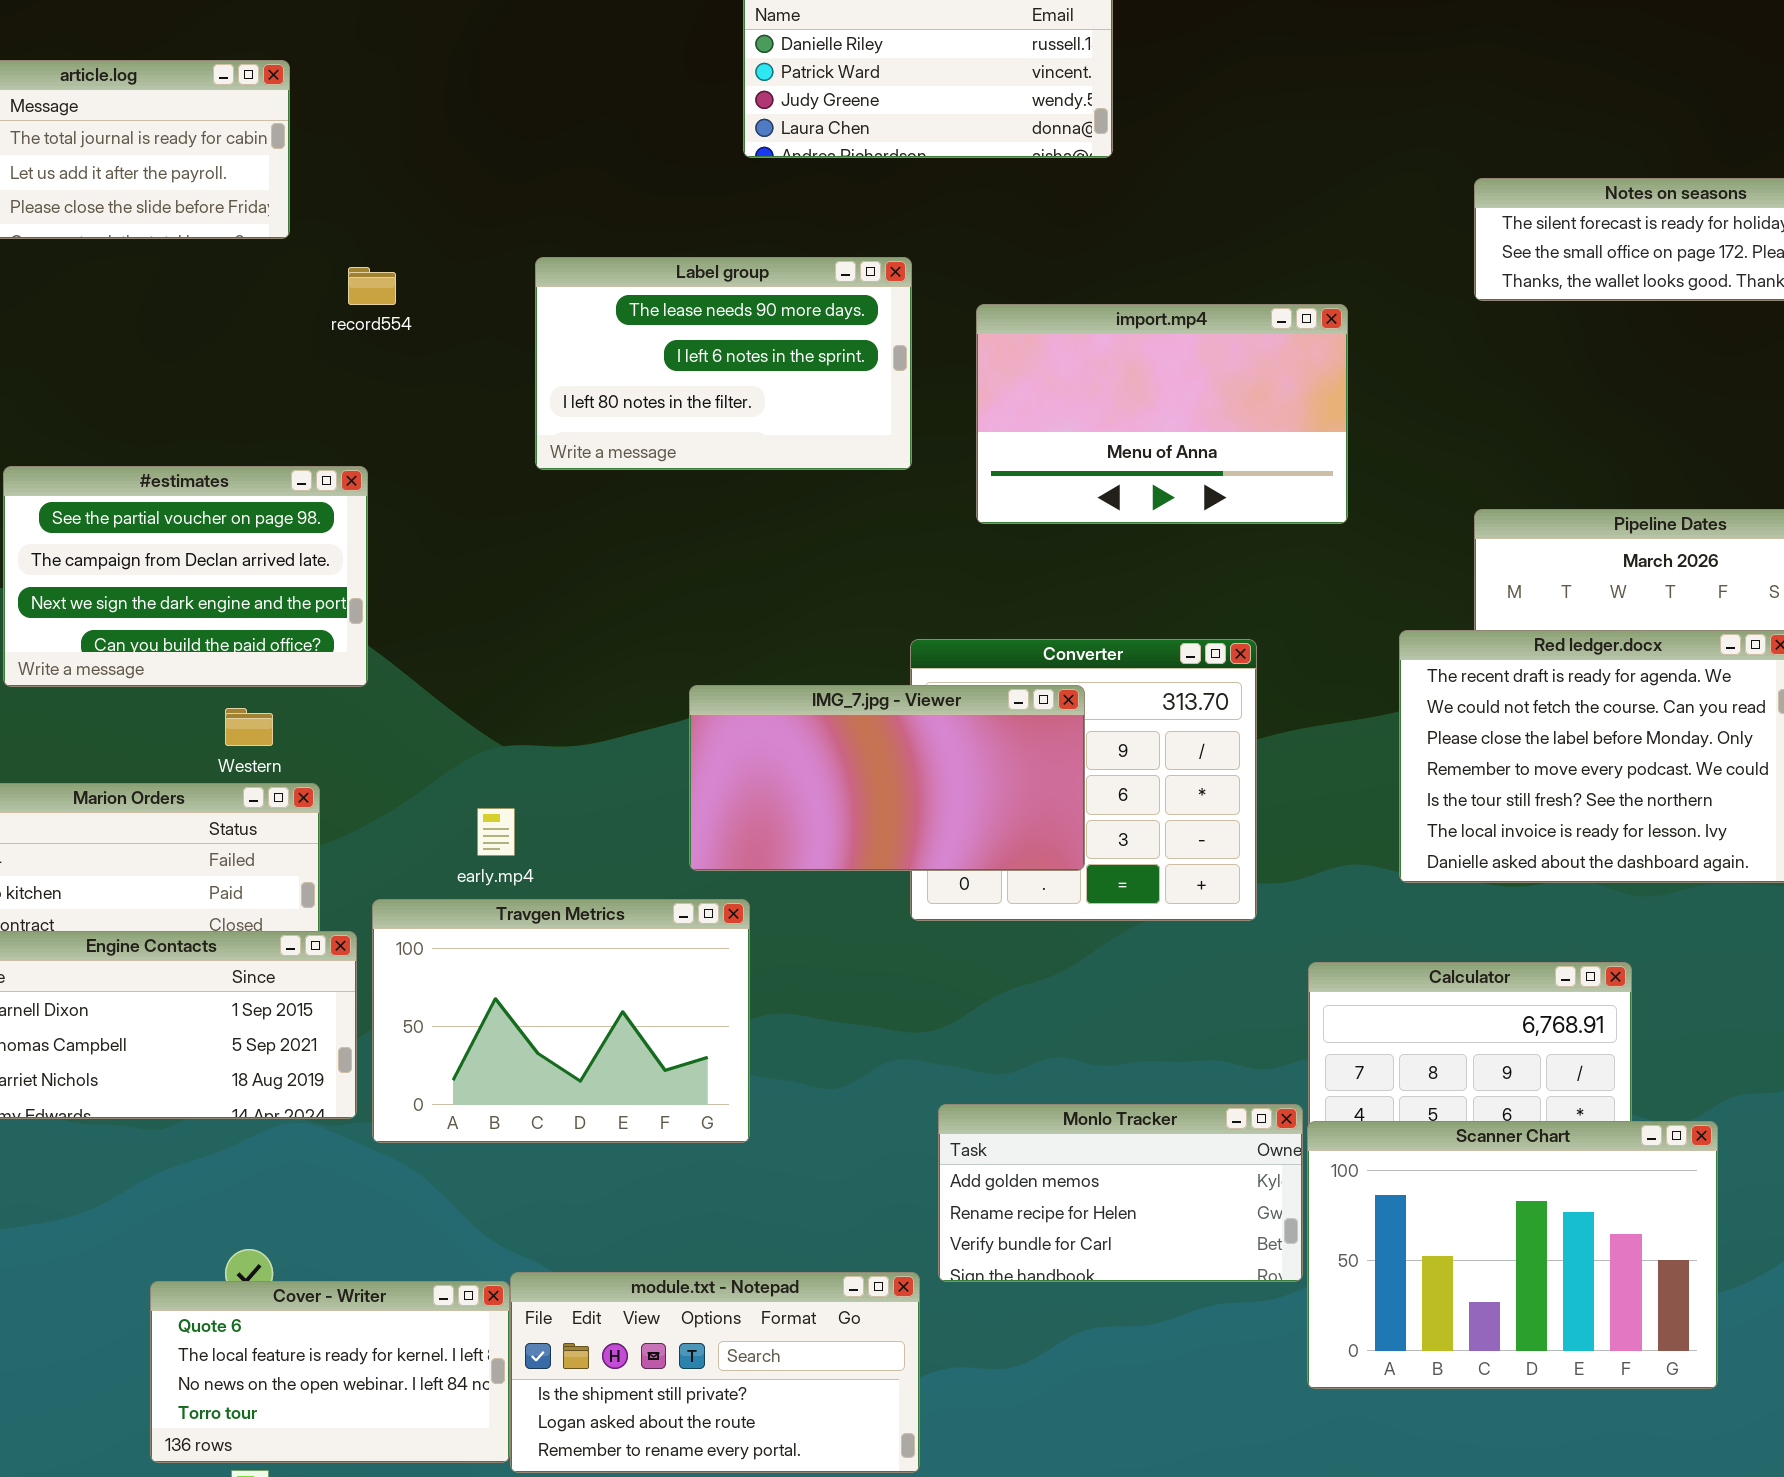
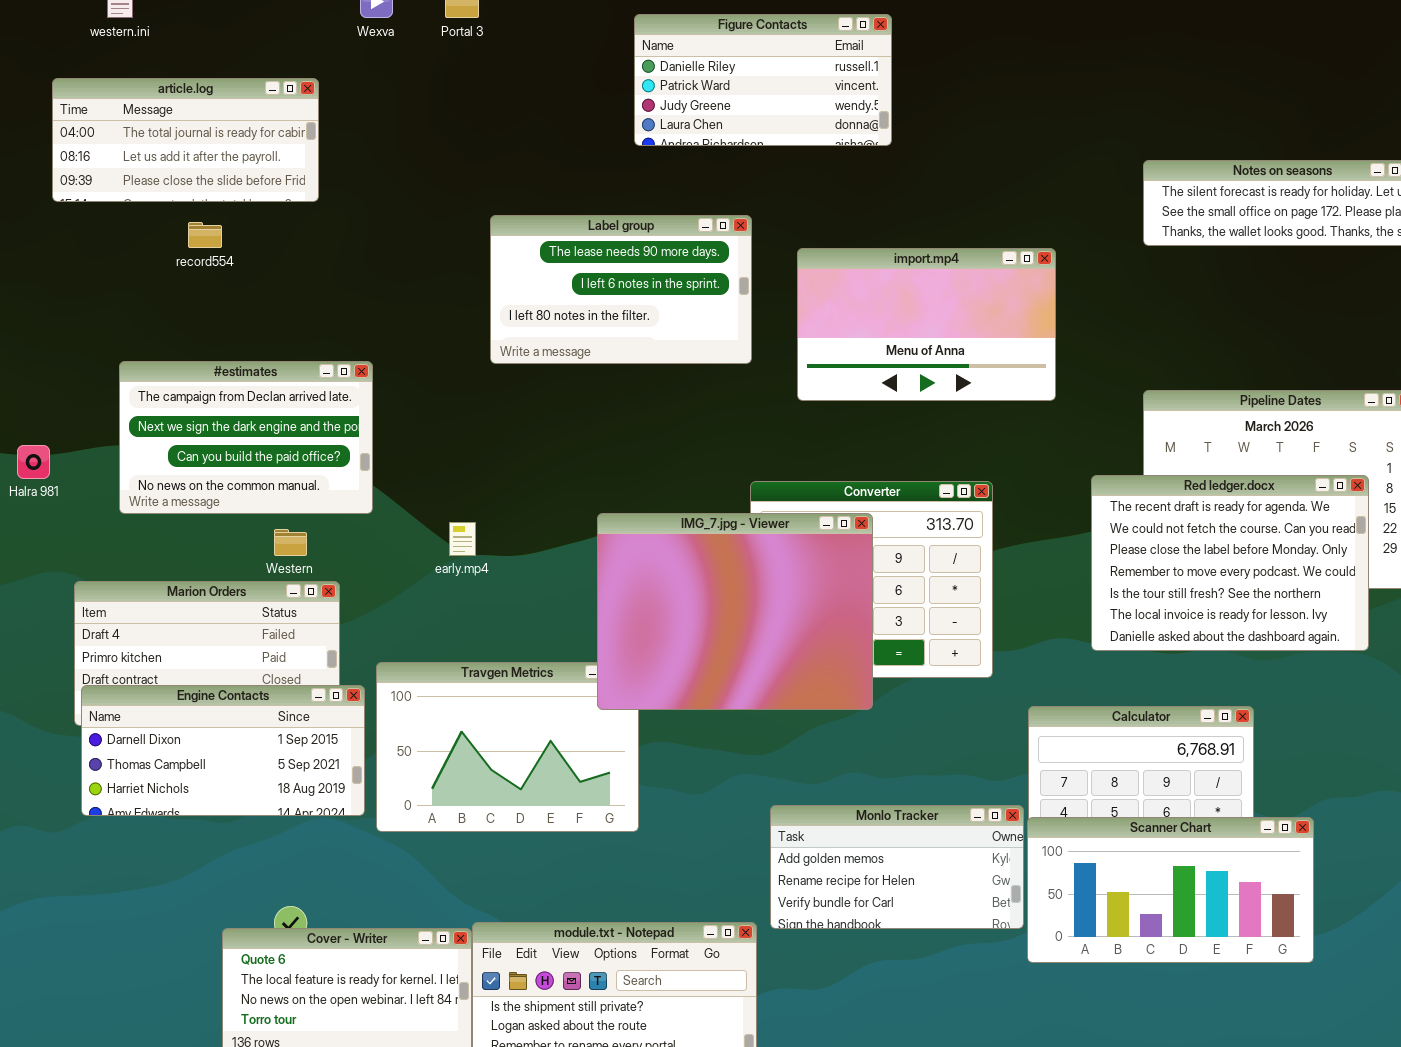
record554: [348,267,396,305] -> [188,222,222,248], moved
#estimates: [3,466,368,687] -> [119,361,373,514], scrolled down 1 row
IMG_7.jpg - Viewer: [689,685,1085,871] -> [597,513,873,710], resized
early.mp4: [477,808,515,856] -> [449,522,476,556], moved
Scanner Chart: [1307,1121,1718,1389] -> [1027,817,1314,963], resized

